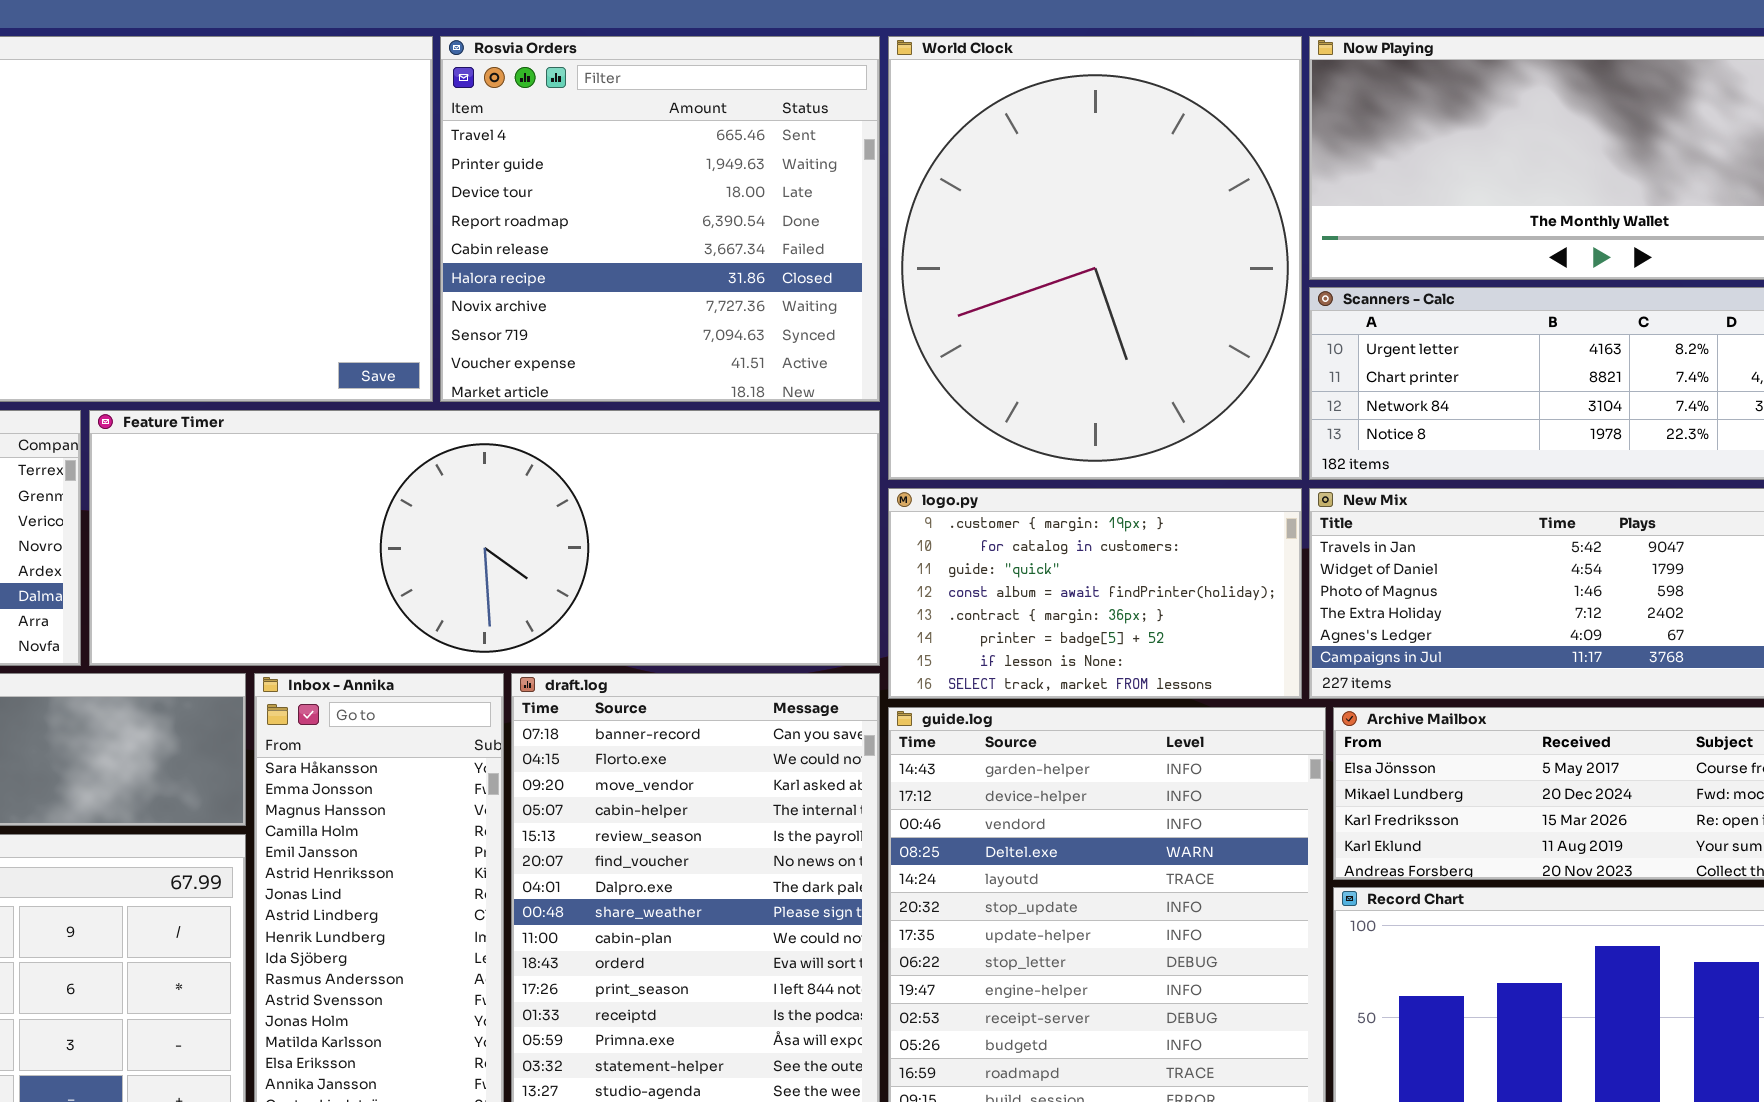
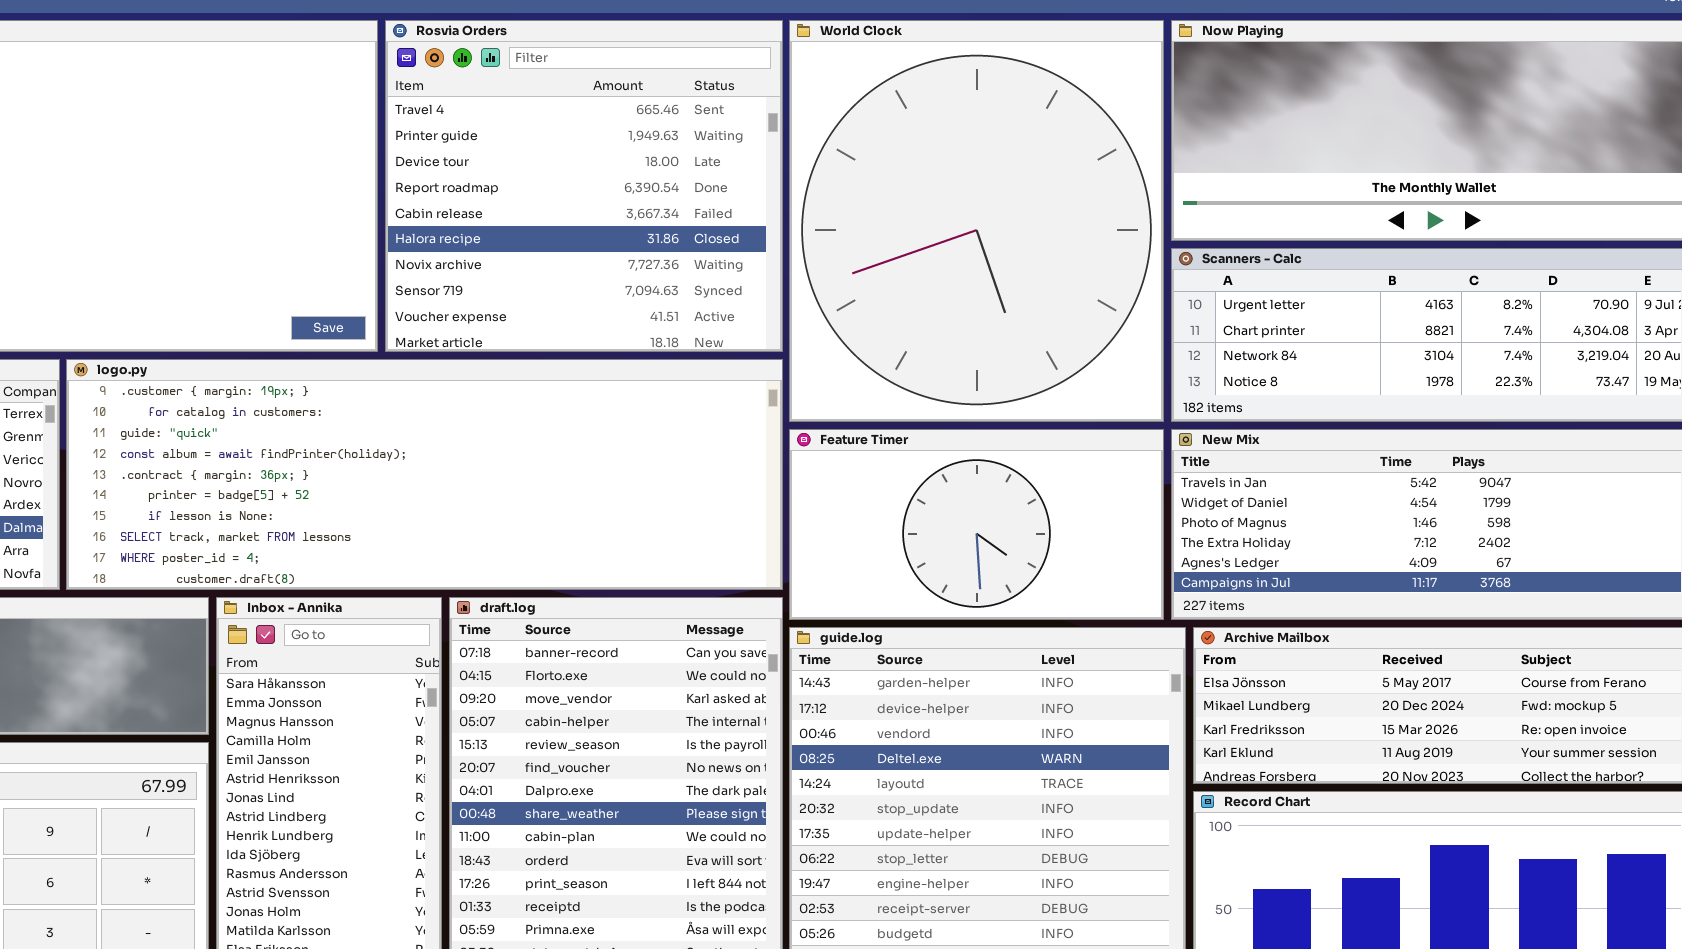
Feature Timer: [89,410,880,666] -> [789,429,1164,620], moved, resized
logo.py: [888,488,1302,699] -> [66,359,783,590], moved, resized

